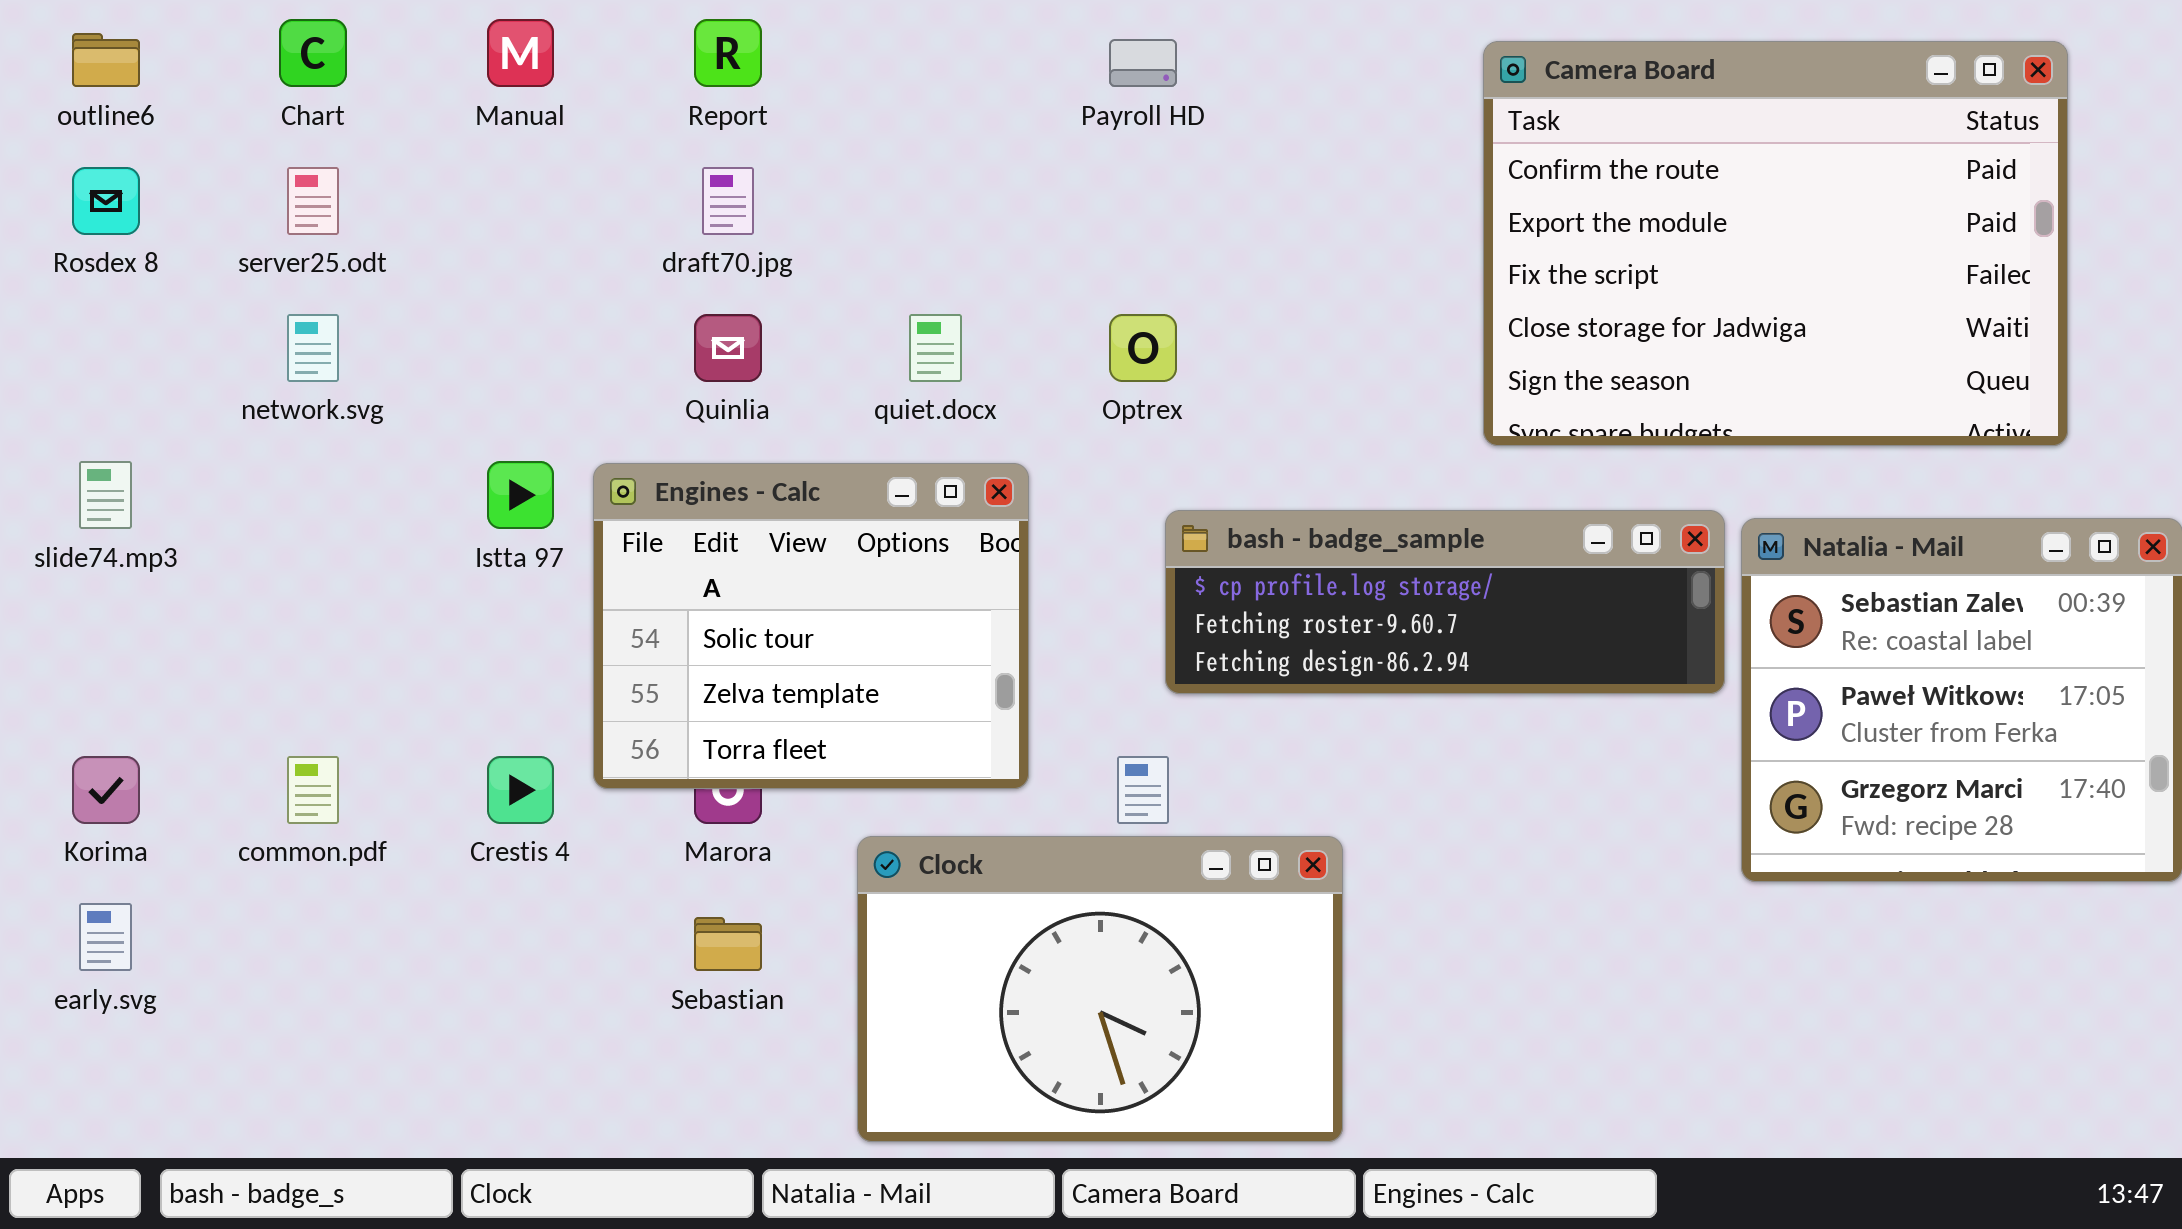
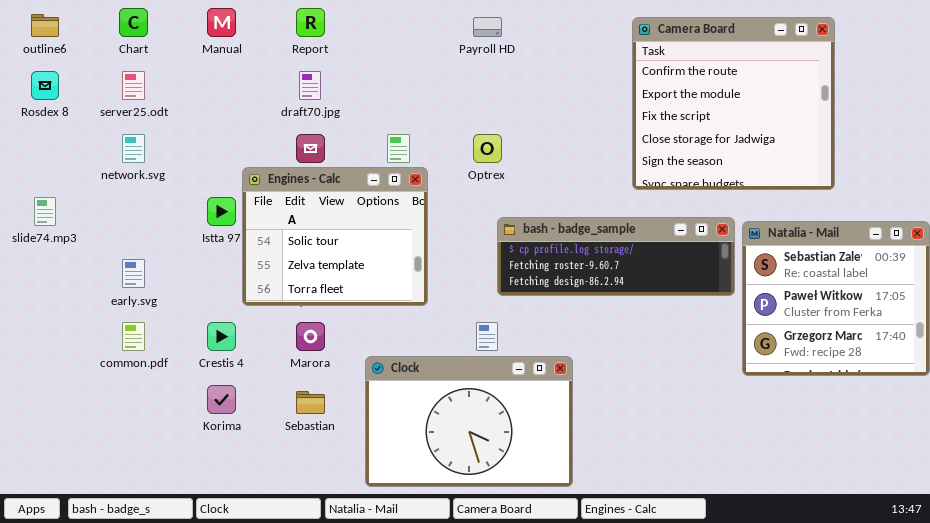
Camera Board: [1483,41,2068,446] -> [632,17,835,190], resized
Engines - Calc: [593,463,1029,789] -> [242,167,428,306], moved
Korima: [72,756,140,824] -> [207,385,236,414], moved
early.svg: [79,903,132,971] -> [122,259,145,288], moved

